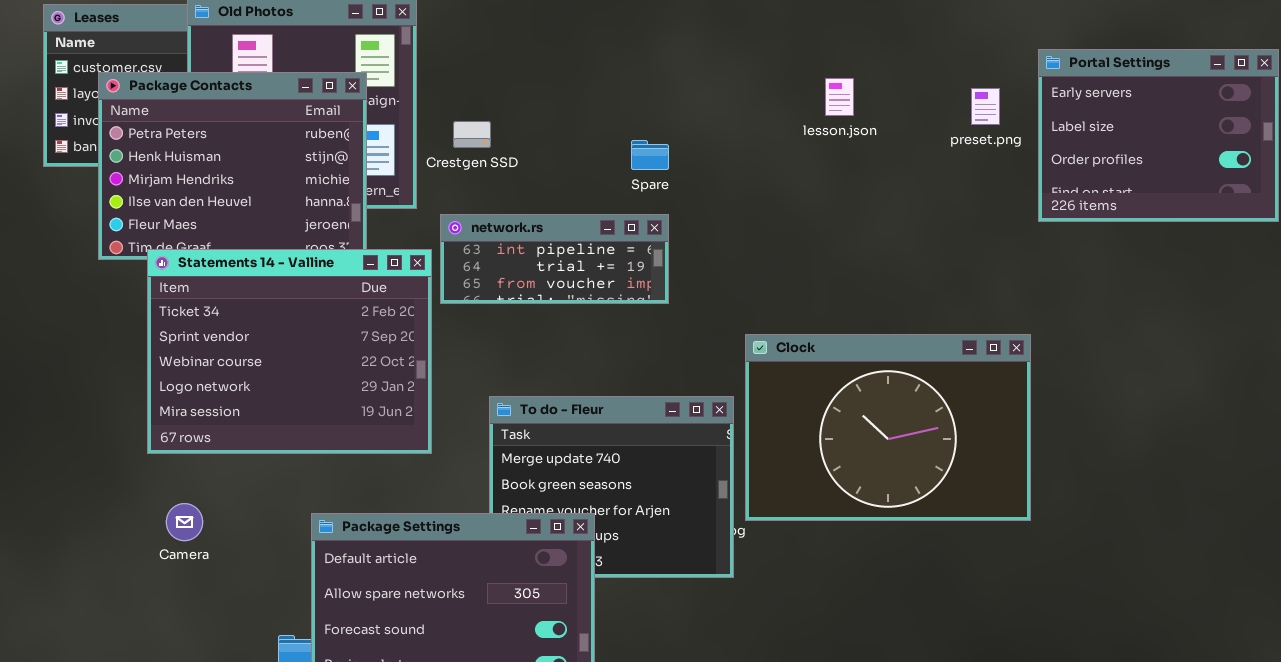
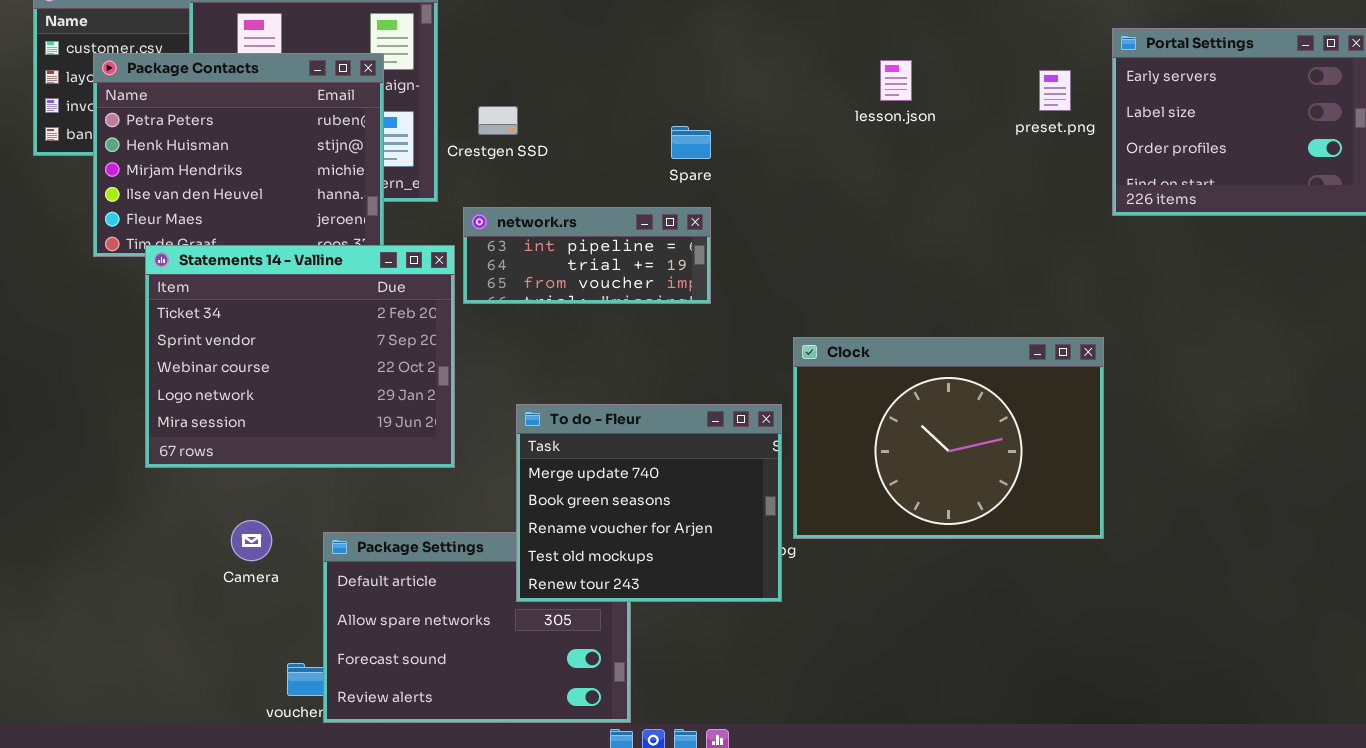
To do - Fleur: [489,396,734,578] -> [516,404,782,602], raised
Camera: [166,503,203,541] -> [231,520,272,561], moved

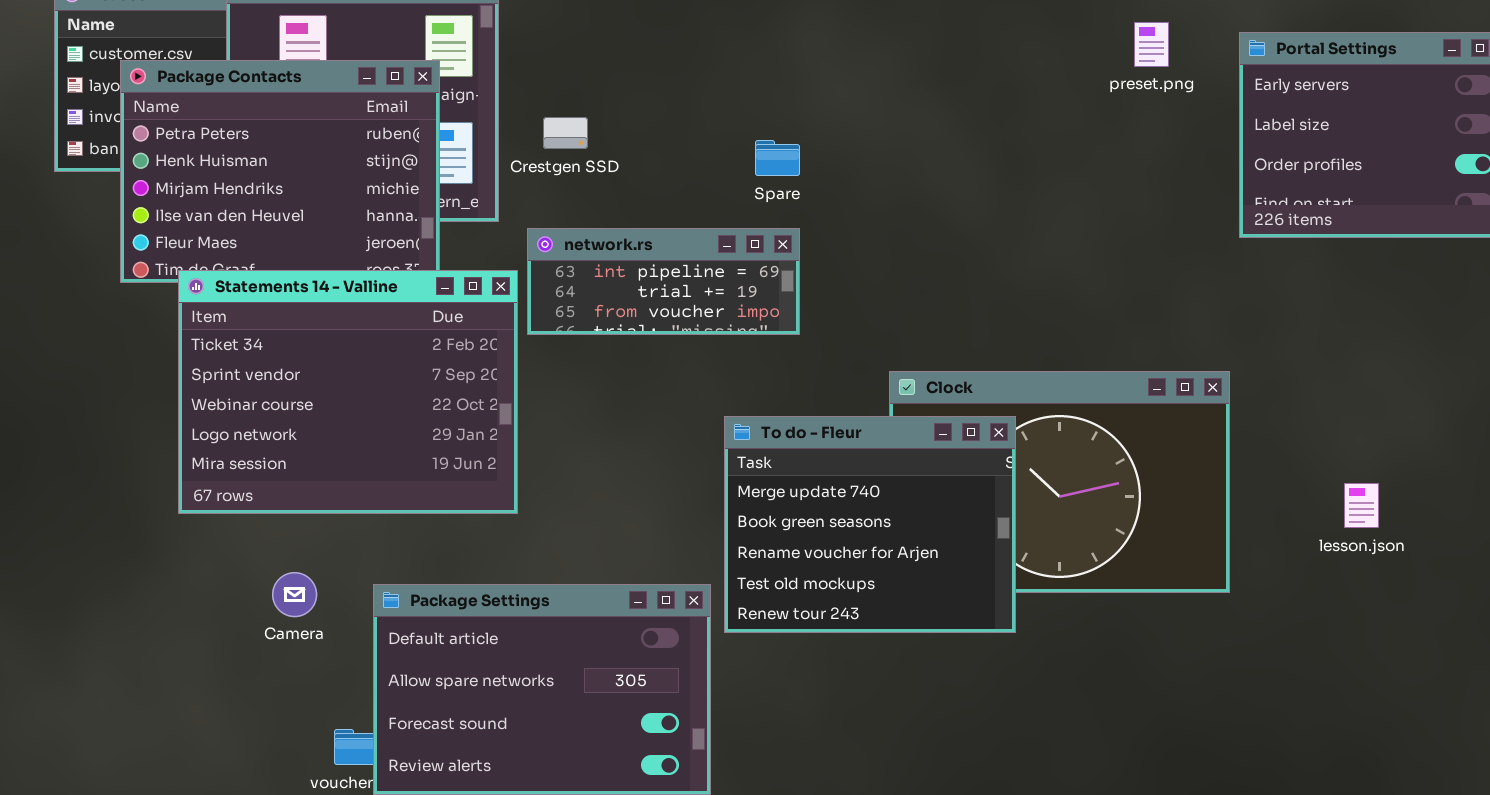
lesson.json: [880,60,912,101] -> [1344,483,1379,528], moved
preset.png: [1039,70,1071,111] -> [1134,22,1169,67], moved
To do - Fleur: [516,404,782,602] -> [724,416,1016,633], moved

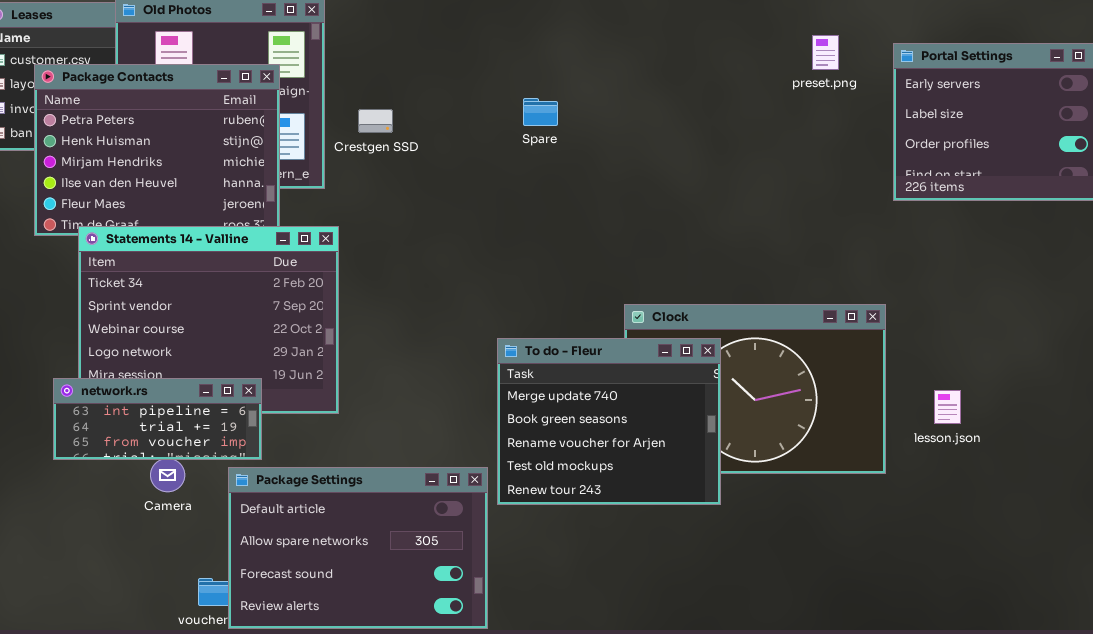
Spare: [755,140,800,176] -> [523,98,558,126], moved
network.rs: [527,228,800,335] -> [53,378,262,460], moved
lesson.json: [1344,483,1379,528] -> [934,390,961,424], moved

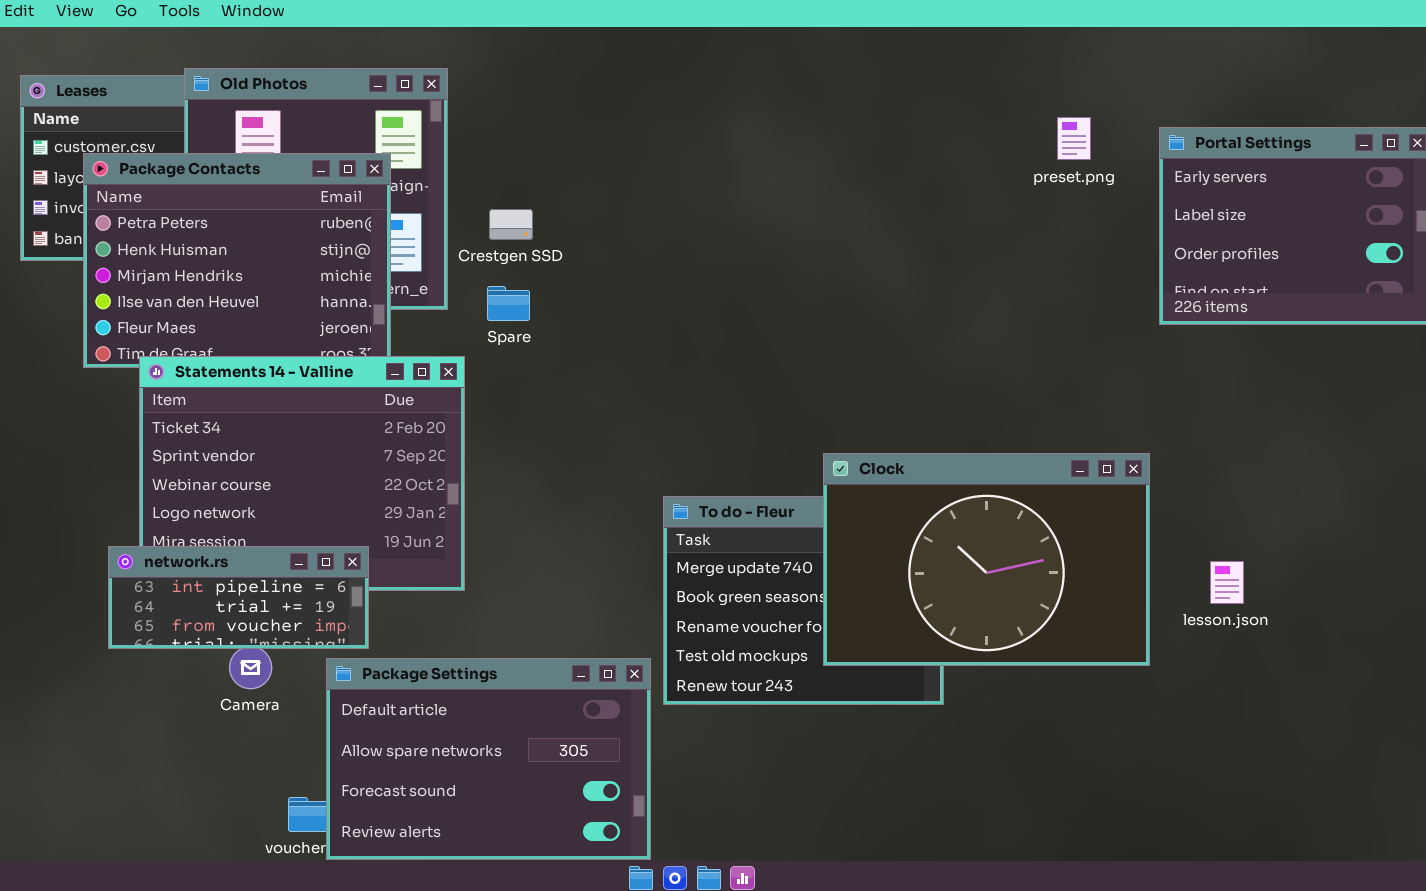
Spare: [523,98,558,126] -> [487,286,530,321], moved
Clock: [624,304,886,474] -> [823,453,1150,666], raised

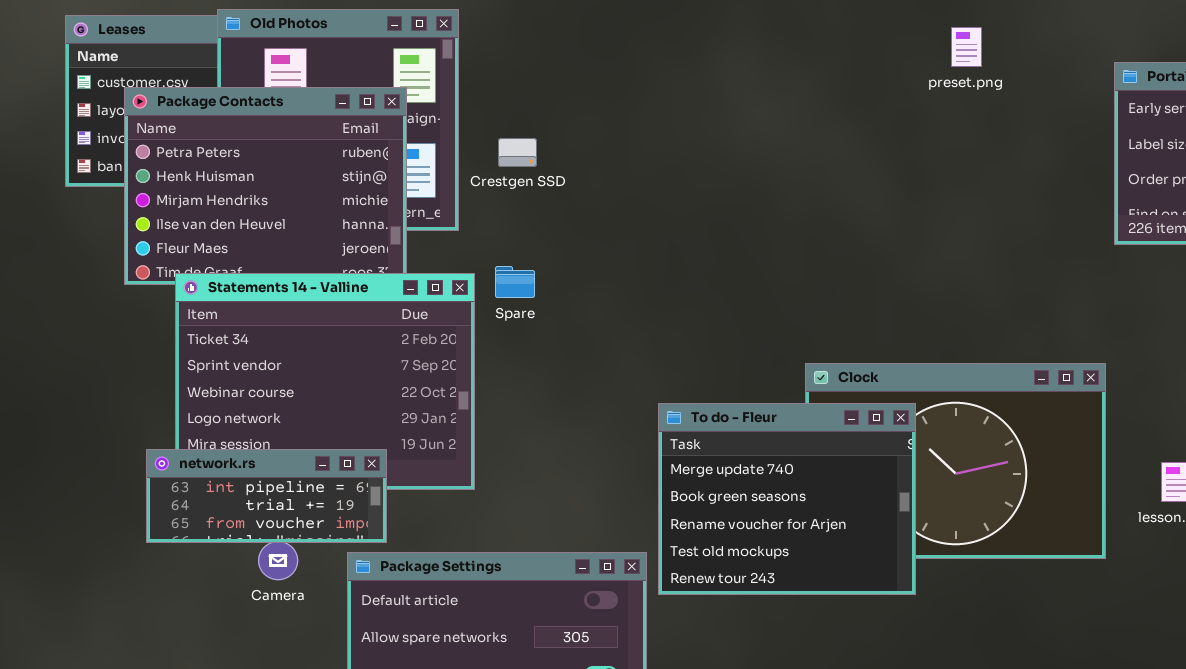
preset.png: [1057,117,1091,160] -> [951,27,982,67], moved
Spare: [487,286,530,321] -> [495,266,535,298], moved
To do - Fleur: [663,496,944,705] -> [658,403,916,595], raised

